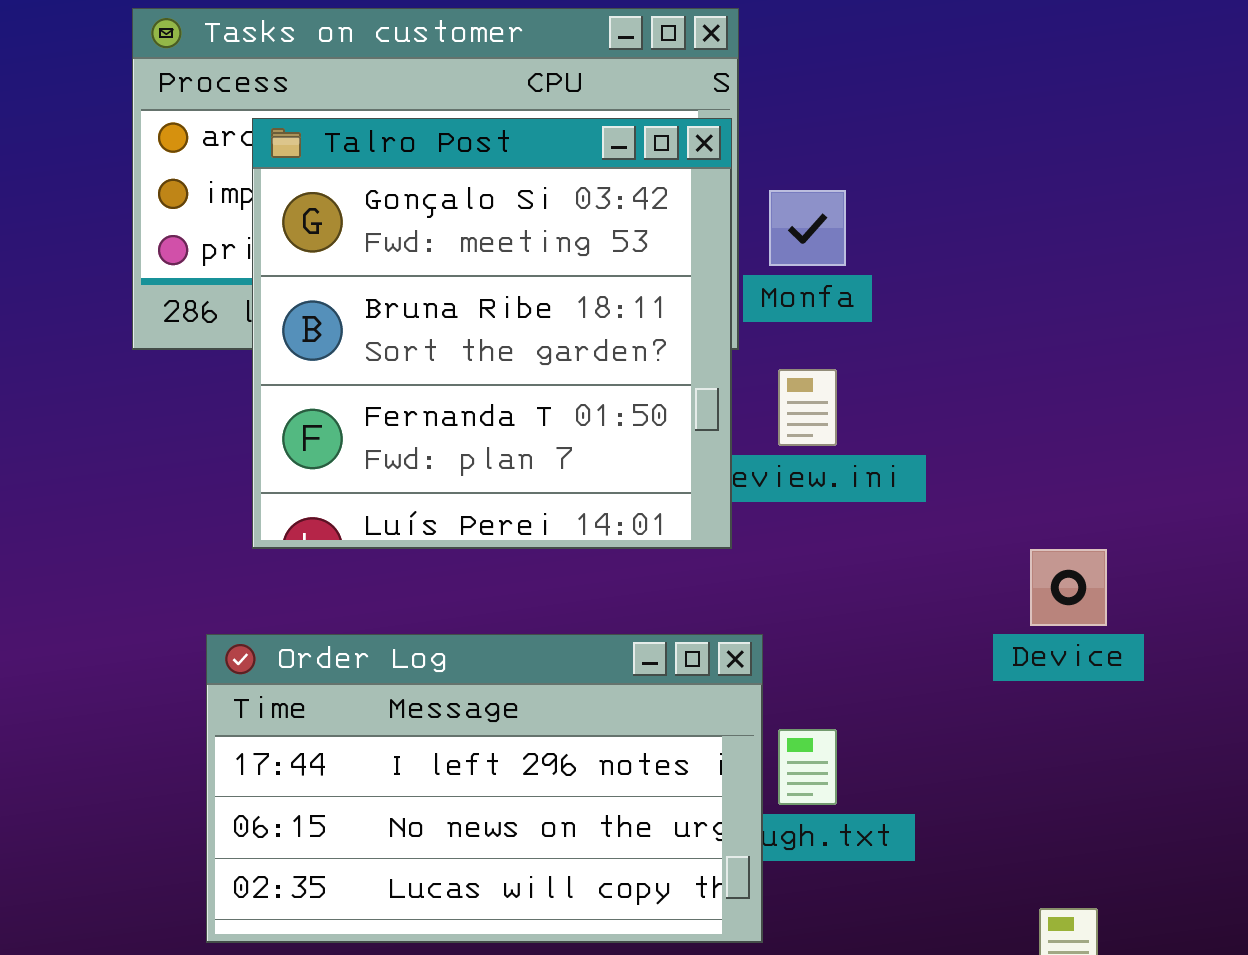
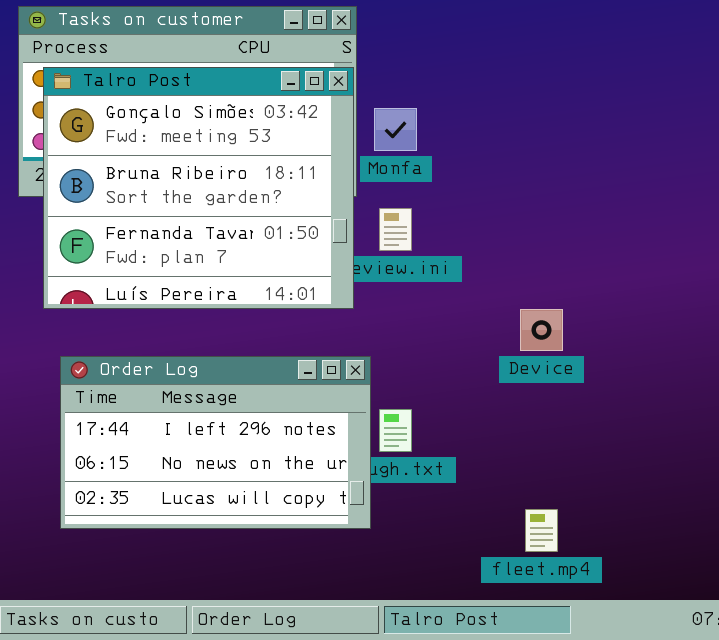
Talro Post: [252,118,732,549] -> [43,67,354,309], resized

